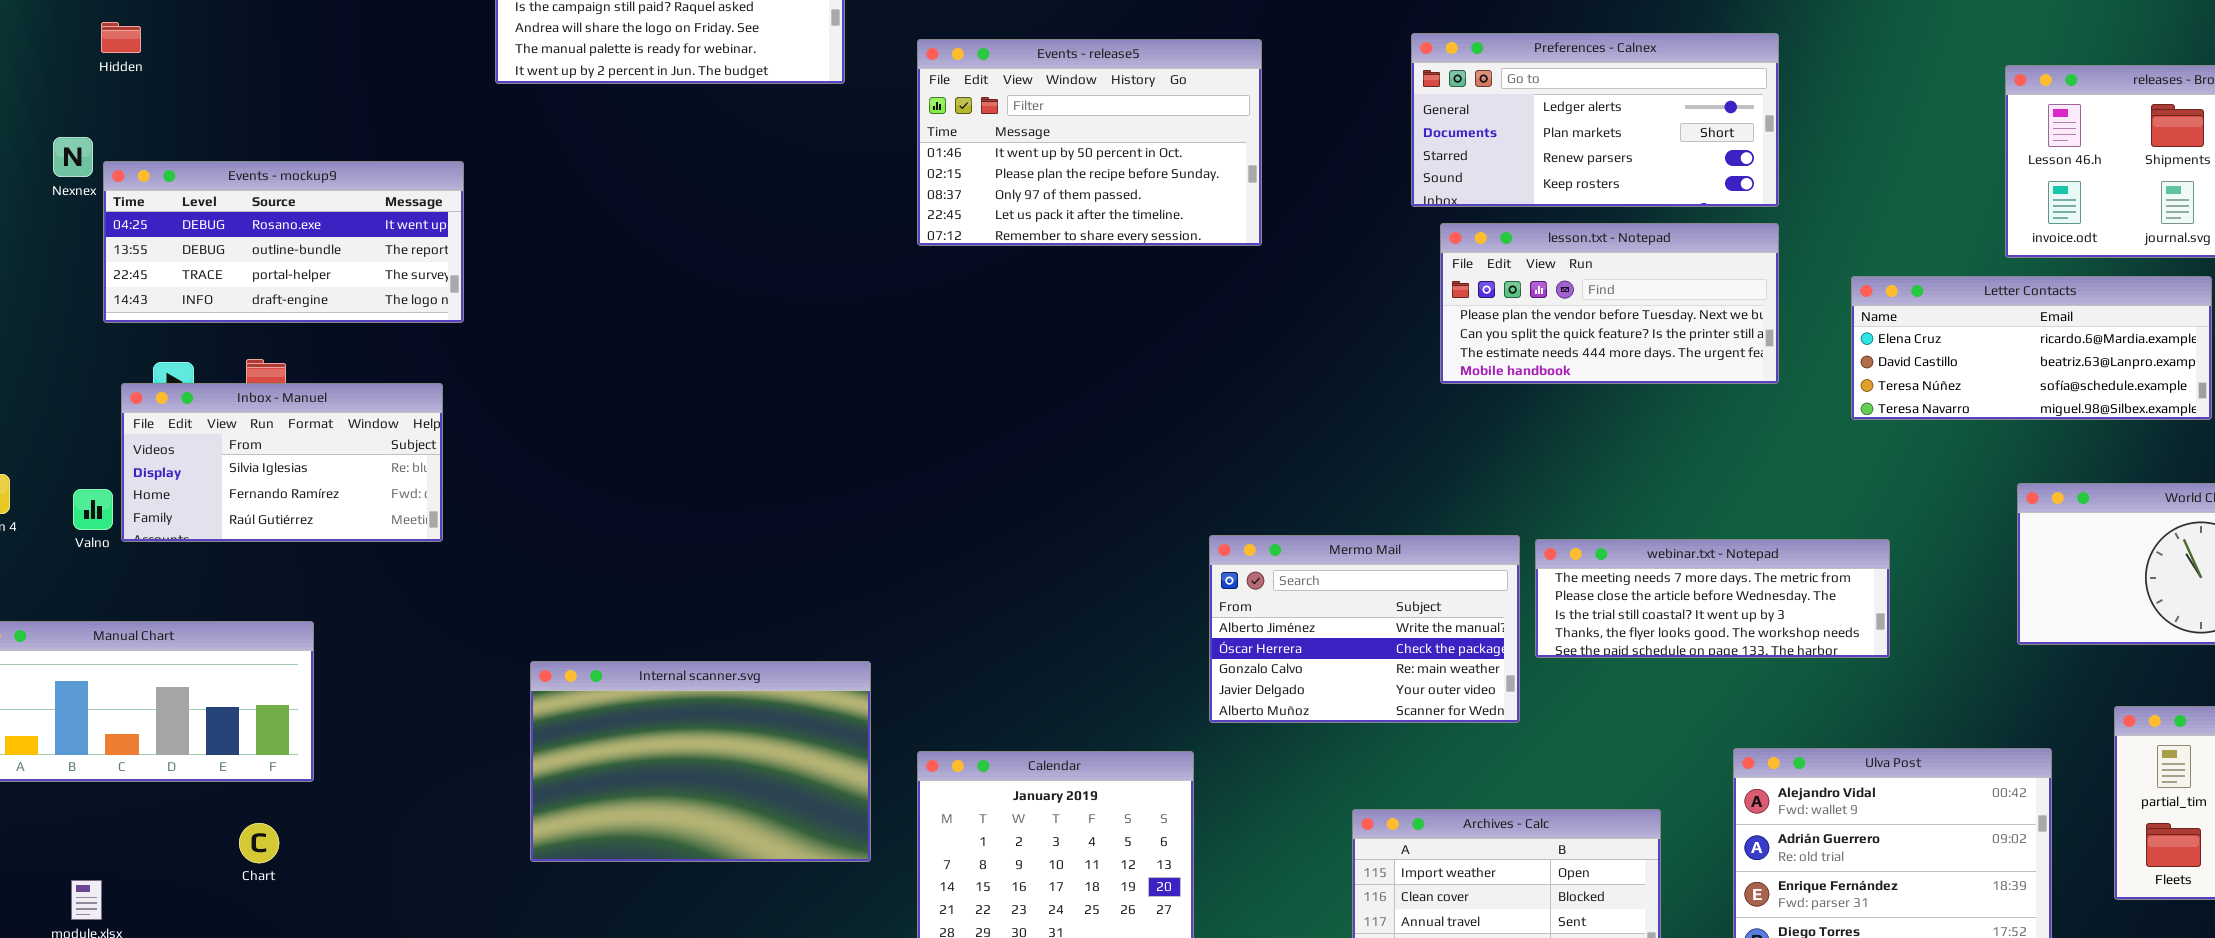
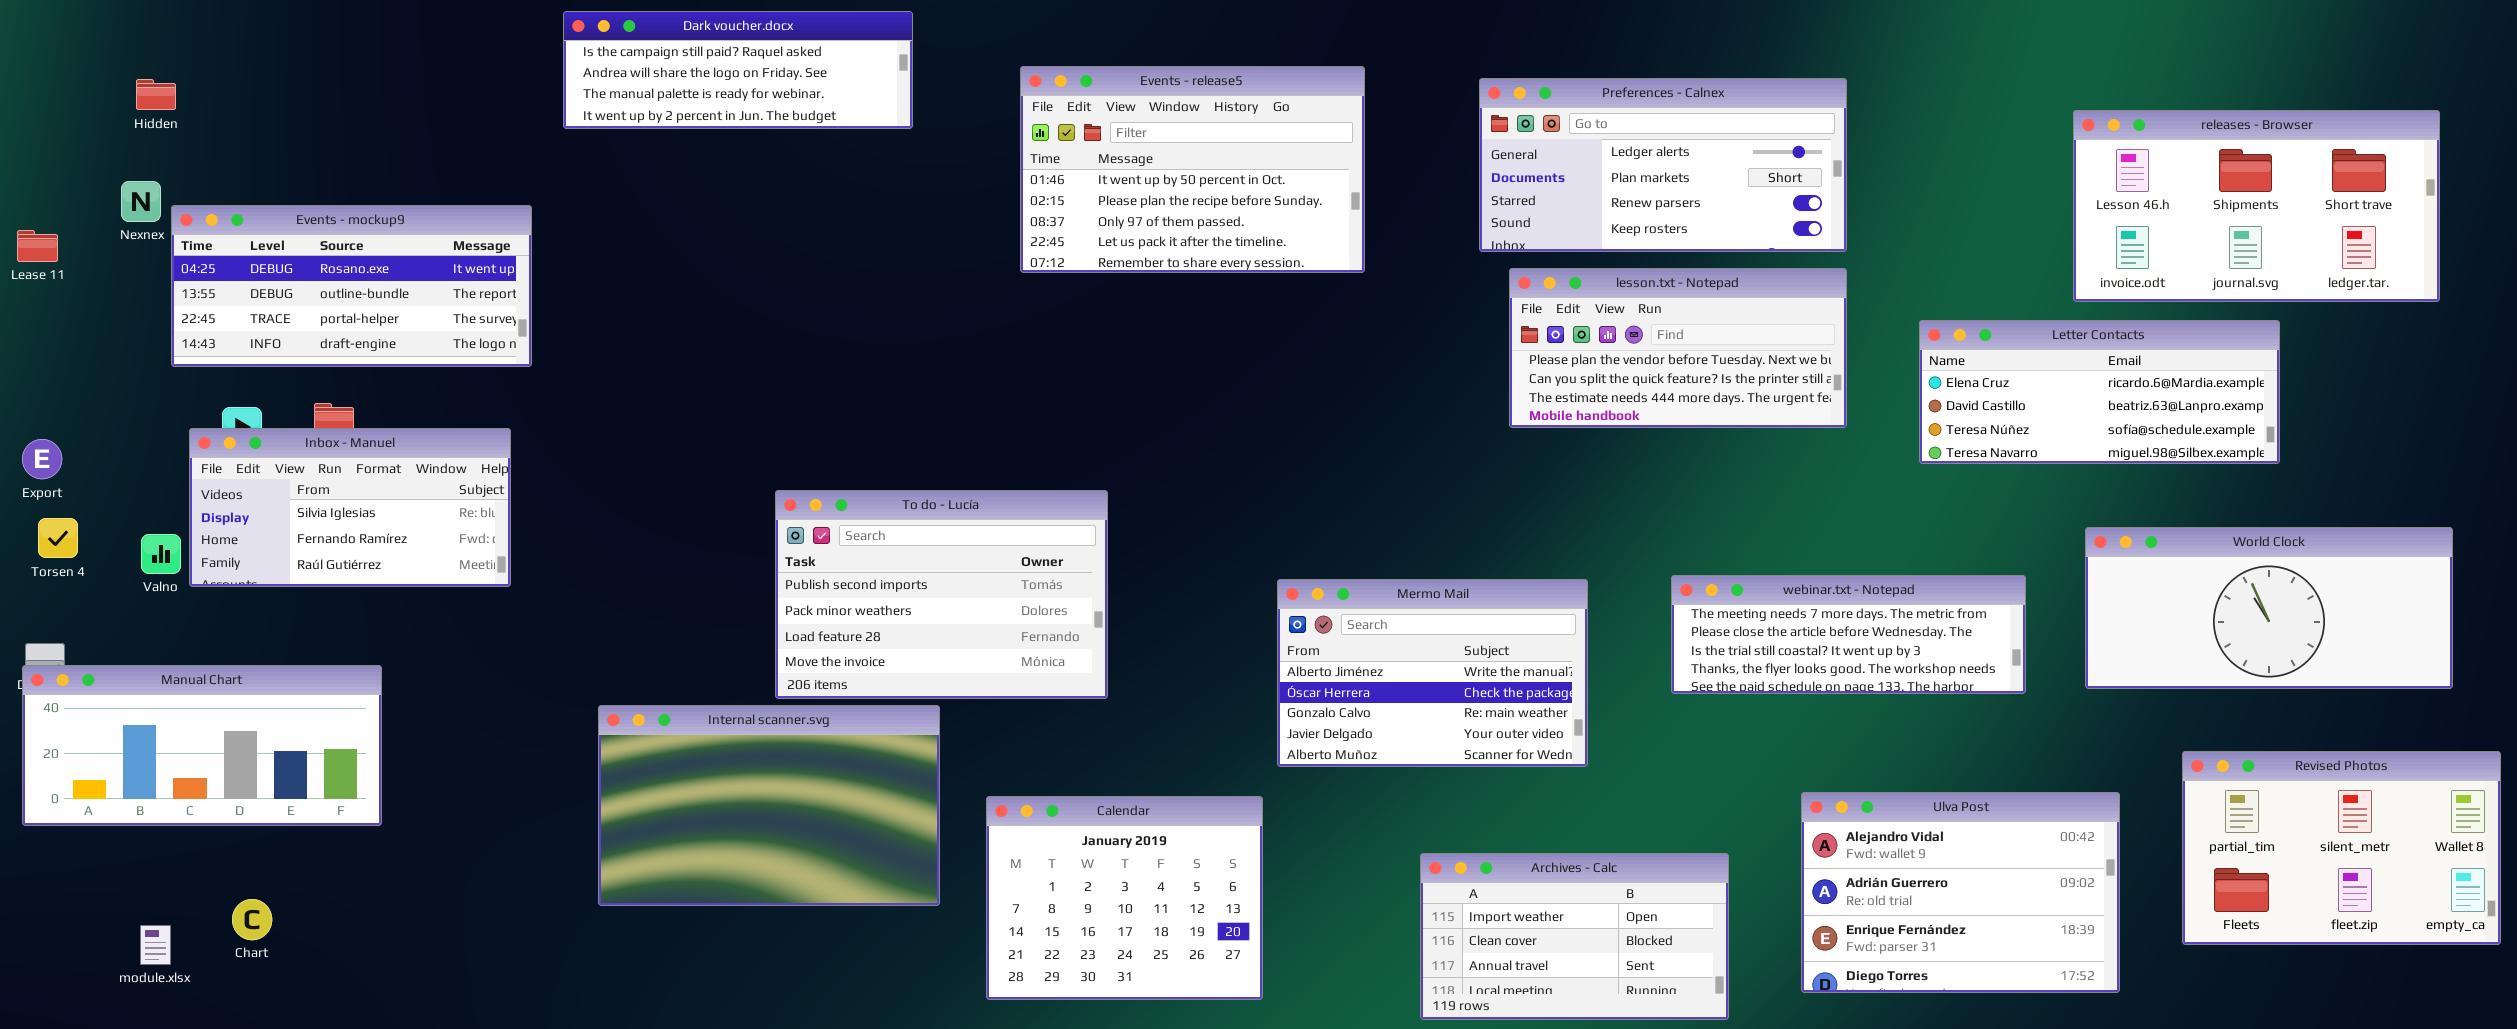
Hidden: [101,22,141,53] -> [136,79,176,110], moved
Events - release5: [917,39,1262,246] -> [1020,66,1365,273], moved
To do - Lucía: none -> [775,490,1108,699], opened
webinar.txt - Notepad: [1535,539,1890,658] -> [1671,575,2026,694], moved
Chart: [239,823,279,863] -> [232,899,272,940], moved

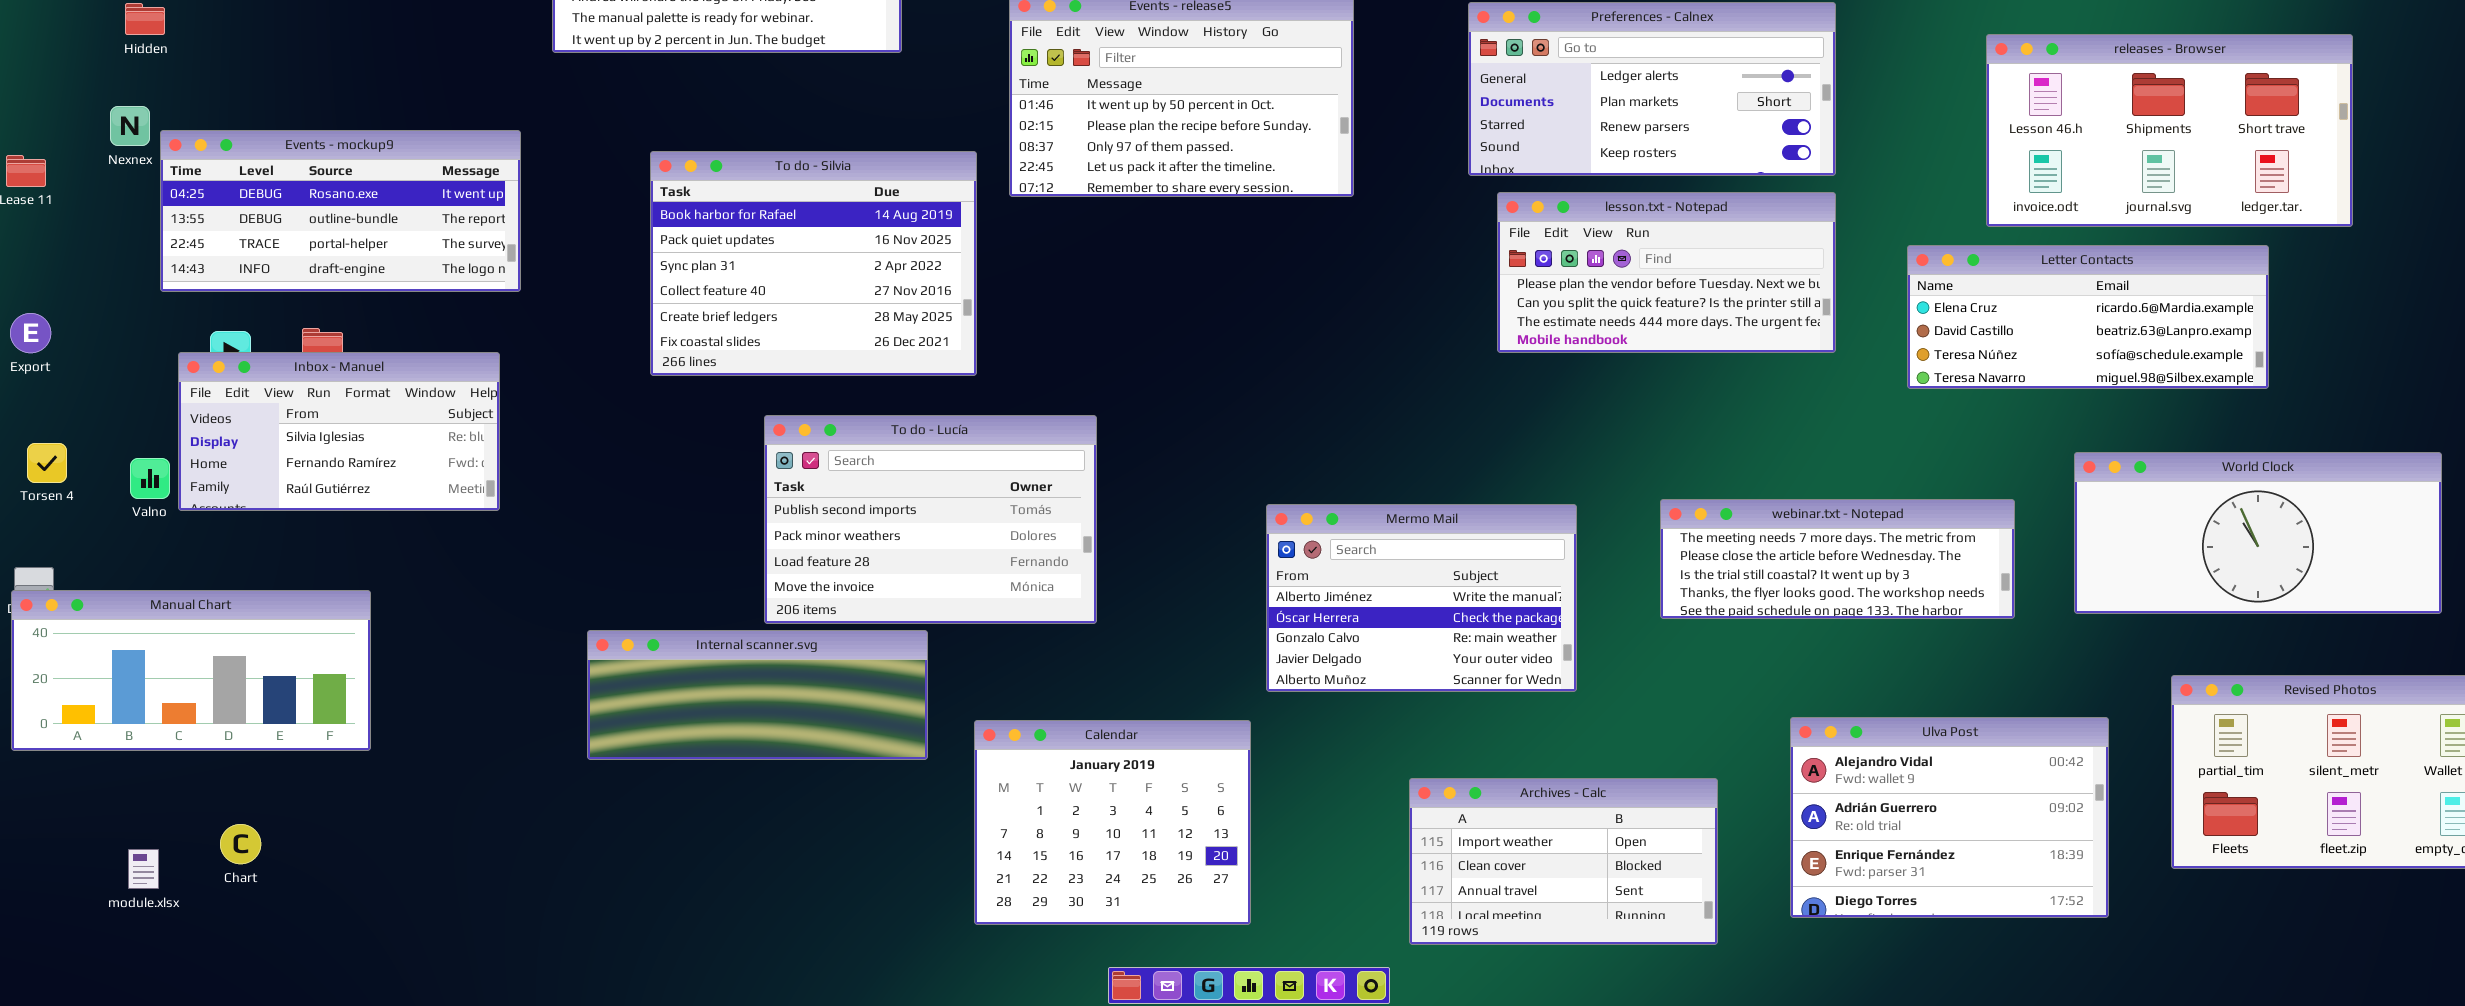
releases - Browser: [2073,110,2440,302] -> [1986,34,2353,227], moved
To do - Silvia: none -> [650,151,977,376], opened
Export: [22,439,62,479] -> [10,313,51,353], moved
Internal scanner.svg: [598,705,940,906] -> [587,630,928,760], resized

